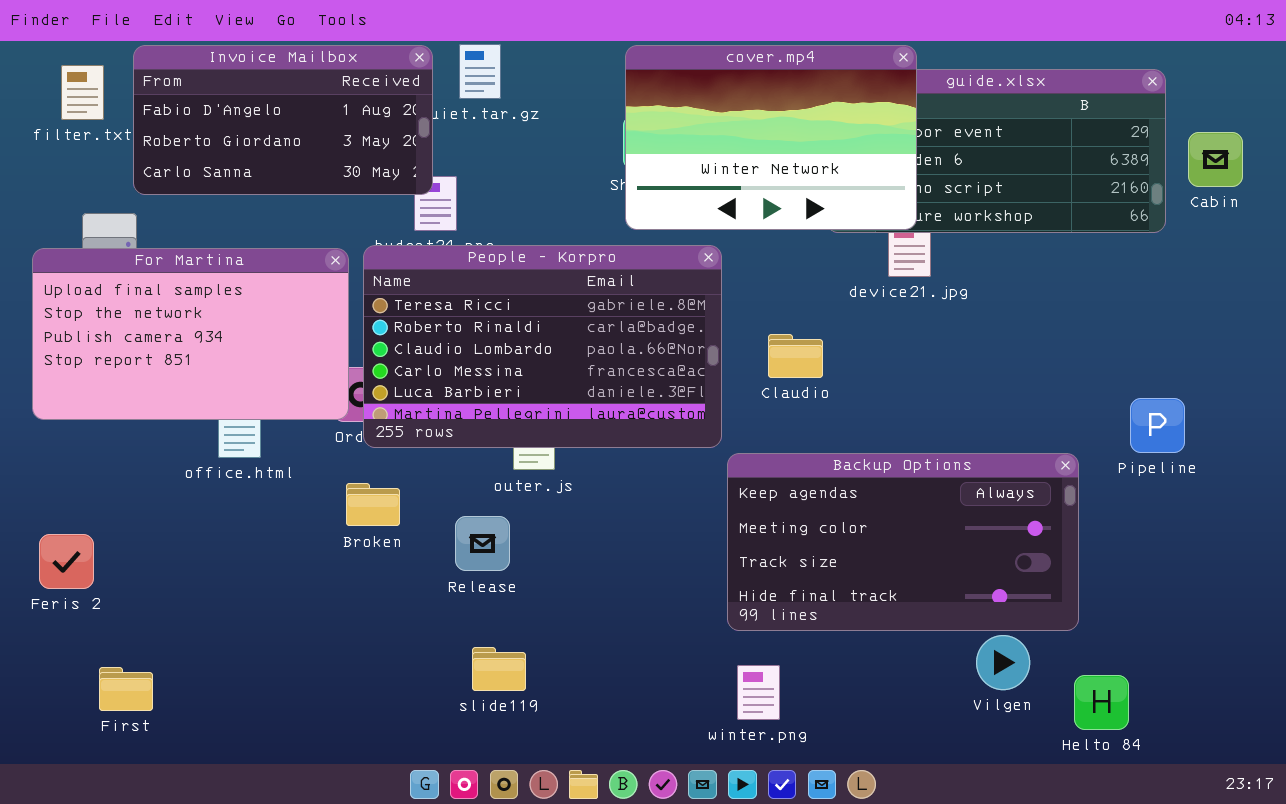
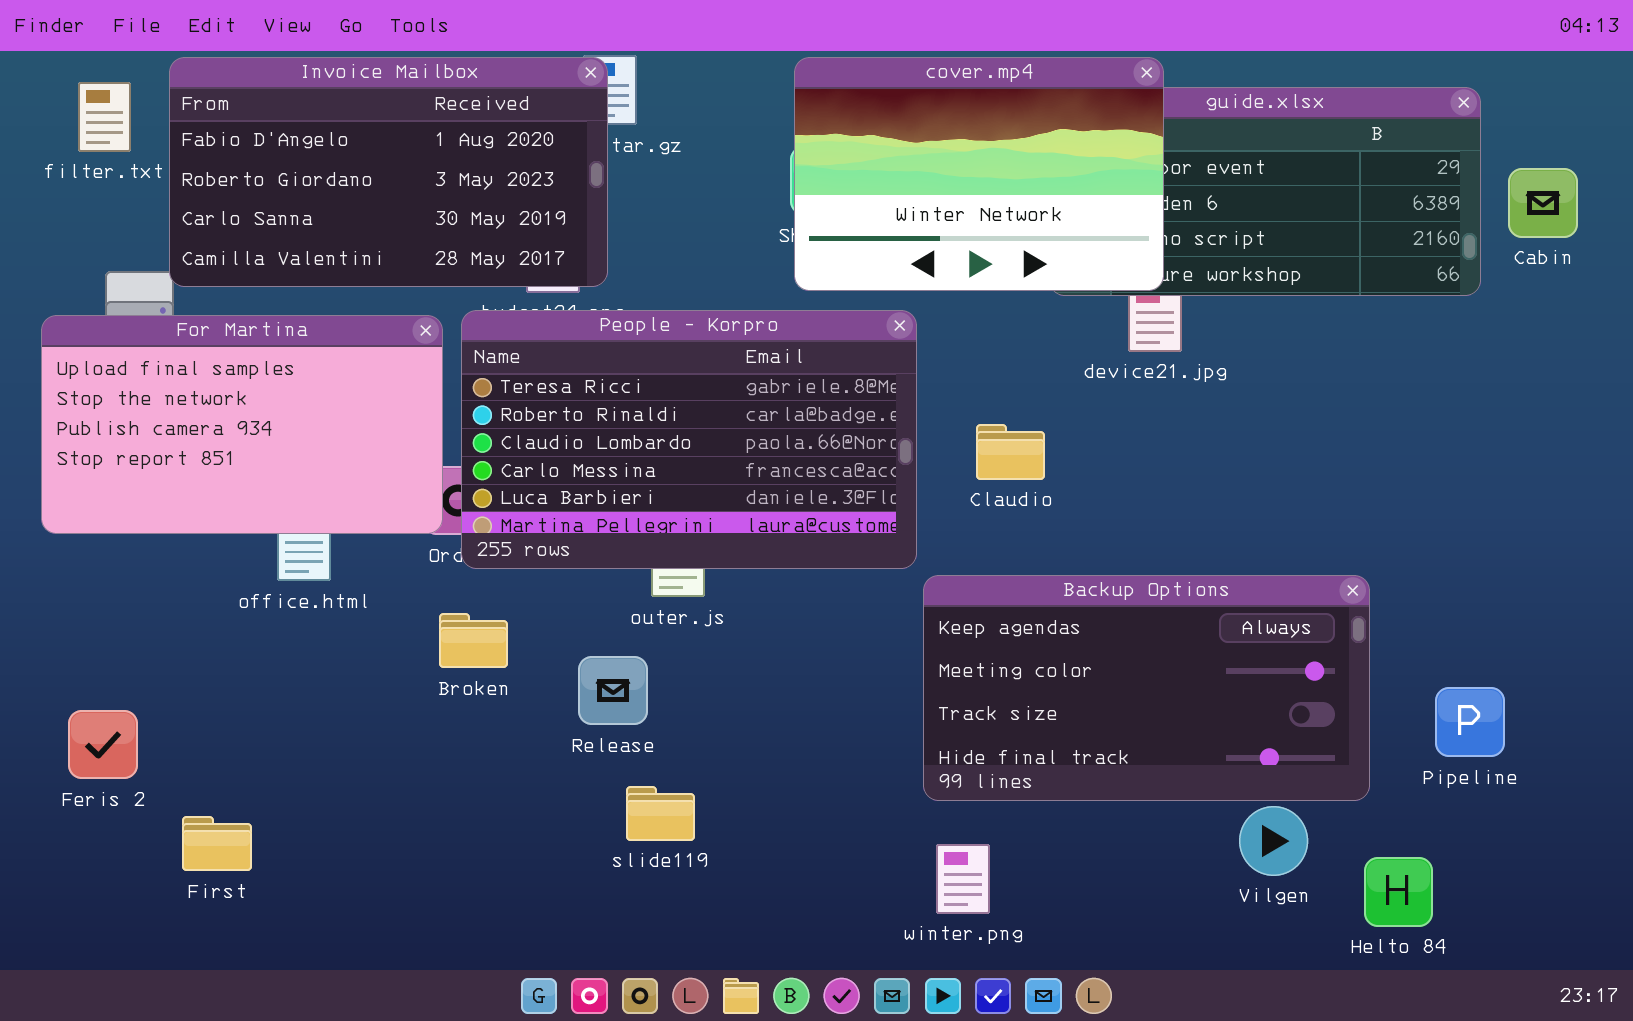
Invoice Mailbox: [133,45,433,195] -> [169,57,608,287], resized
Pipeline: [1130,398,1185,453] -> [1435,687,1505,757], moved
Feris 2: [39,534,94,589] -> [68,710,138,779], moved
slide119: [472,647,526,691] -> [626,786,695,841], moved
First: [99,667,153,711] -> [182,816,252,871], moved

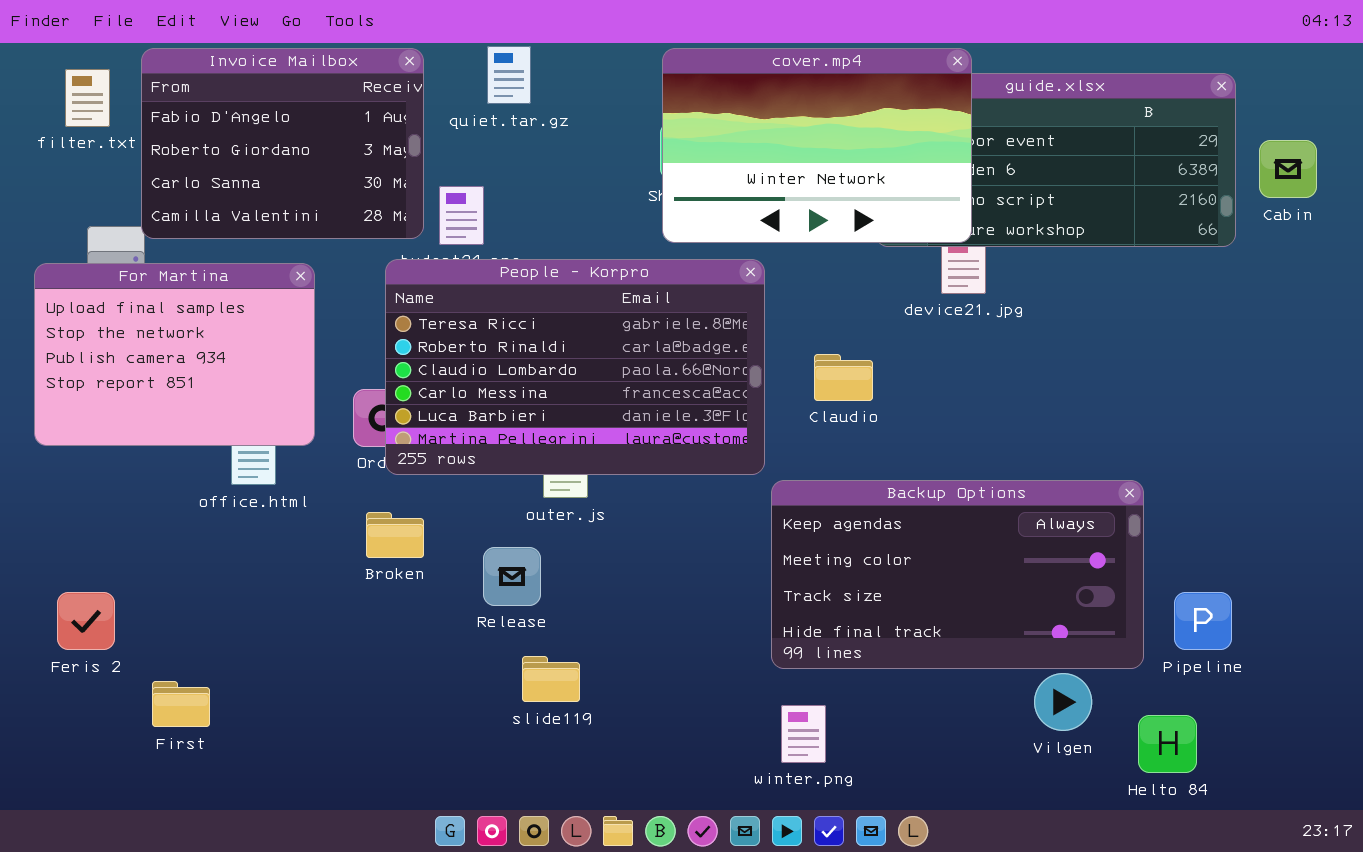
Invoice Mailbox: [169,57,608,287] -> [141,48,424,239], resized
For Martina: [41,315,443,534] -> [34,263,315,446], resized
Pipeline: [1435,687,1505,757] -> [1174,592,1232,650], moved

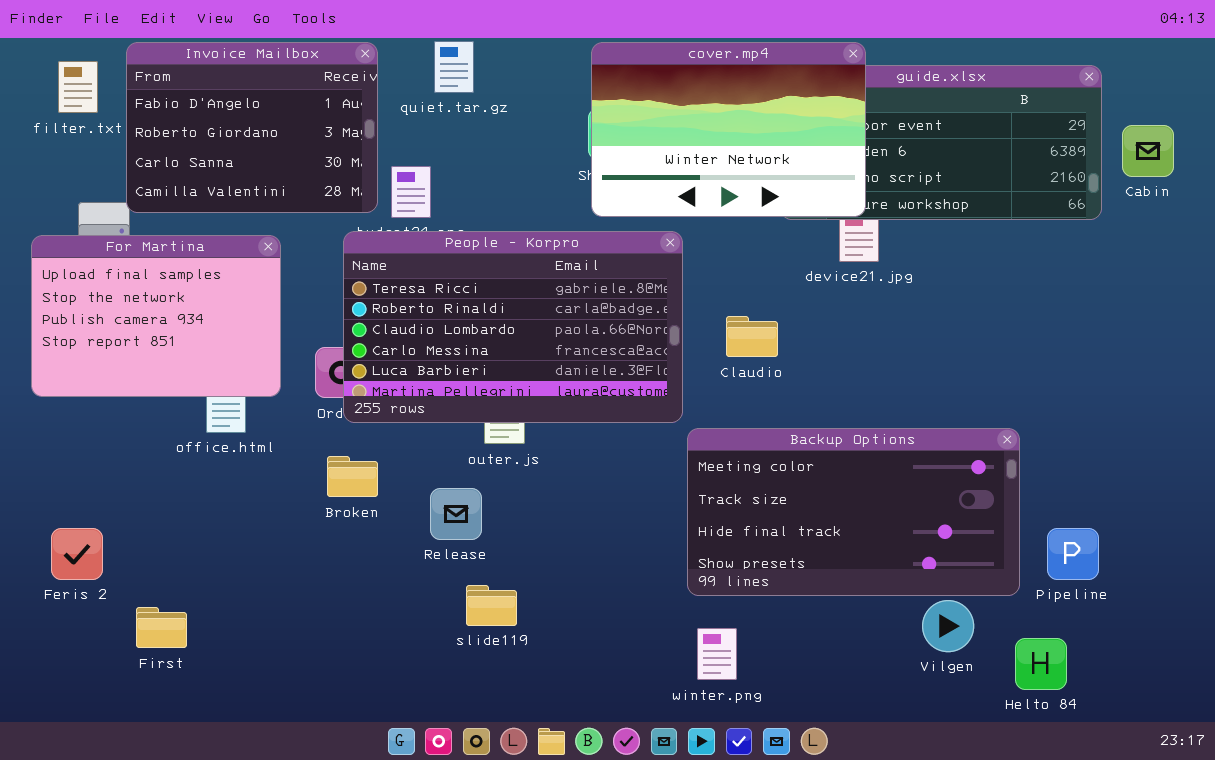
Backup Options: [771,480,1144,669] -> [687,428,1020,596], scrolled down 1 row

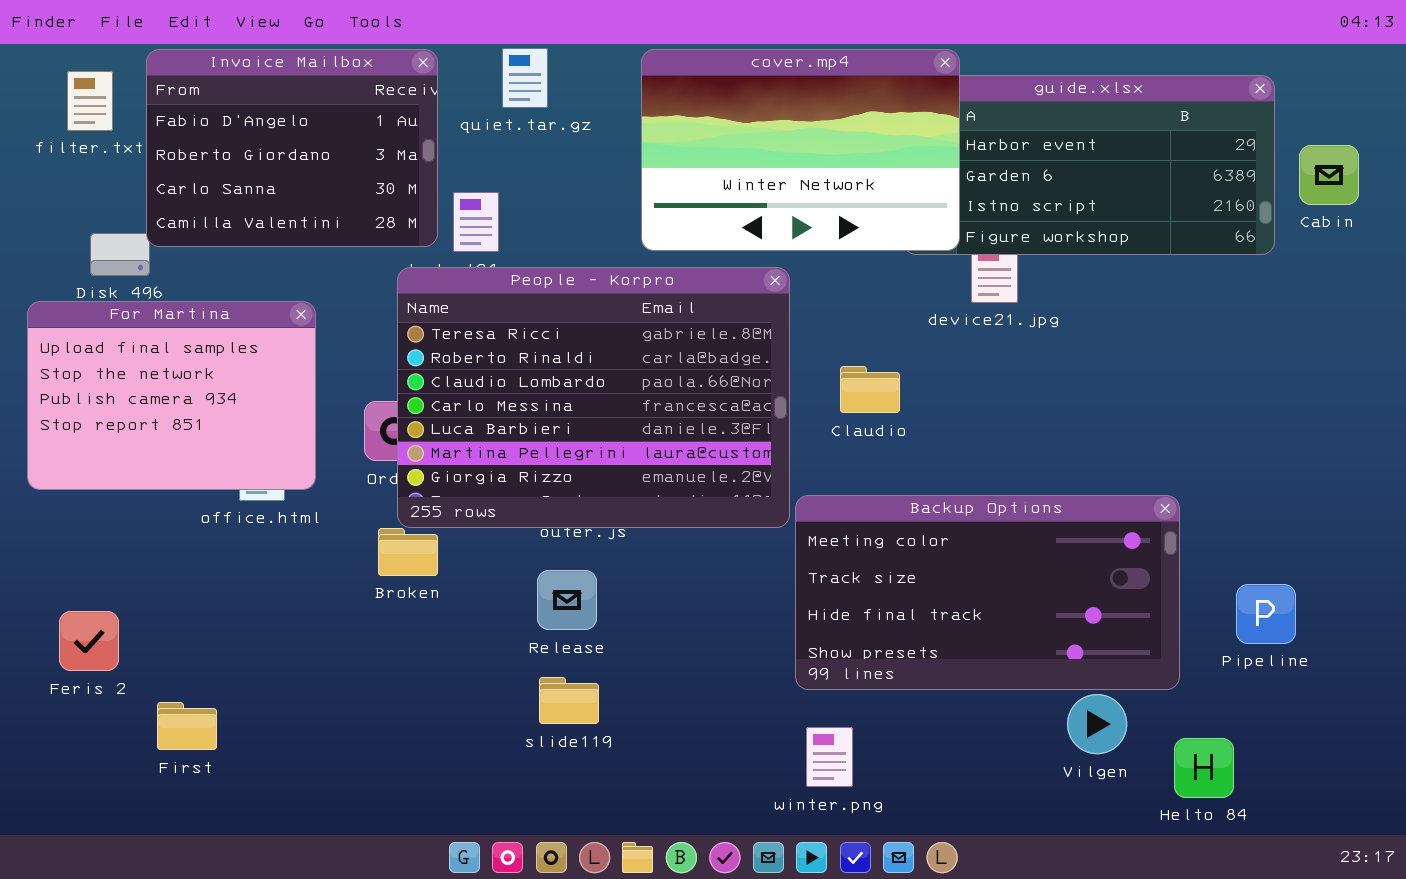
cover.mp4: [591,42,866,217] -> [641,49,960,251], moved
People - Korpro: [343,231,683,423] -> [397,267,790,528], resized
For Martina: [31,235,281,397] -> [27,301,316,490], moved
Release: [430,488,482,540] -> [537,570,597,630], moved
Pipeline: [1047,528,1099,580] -> [1236,584,1296,644], moved

